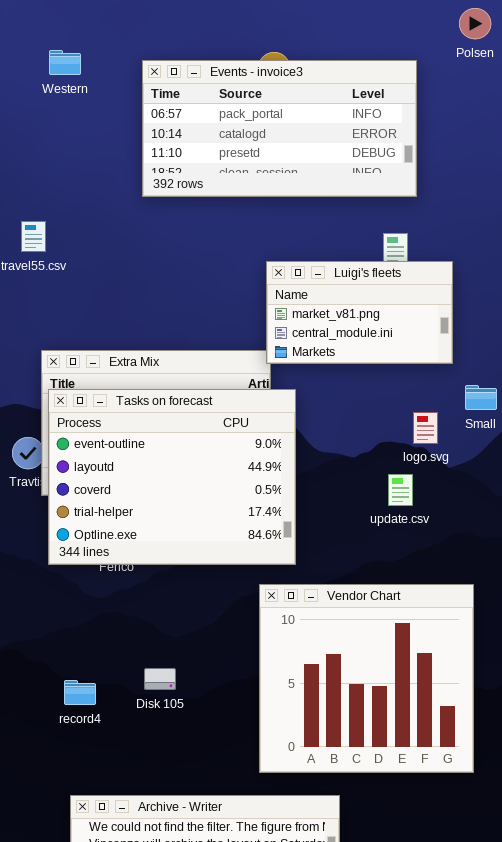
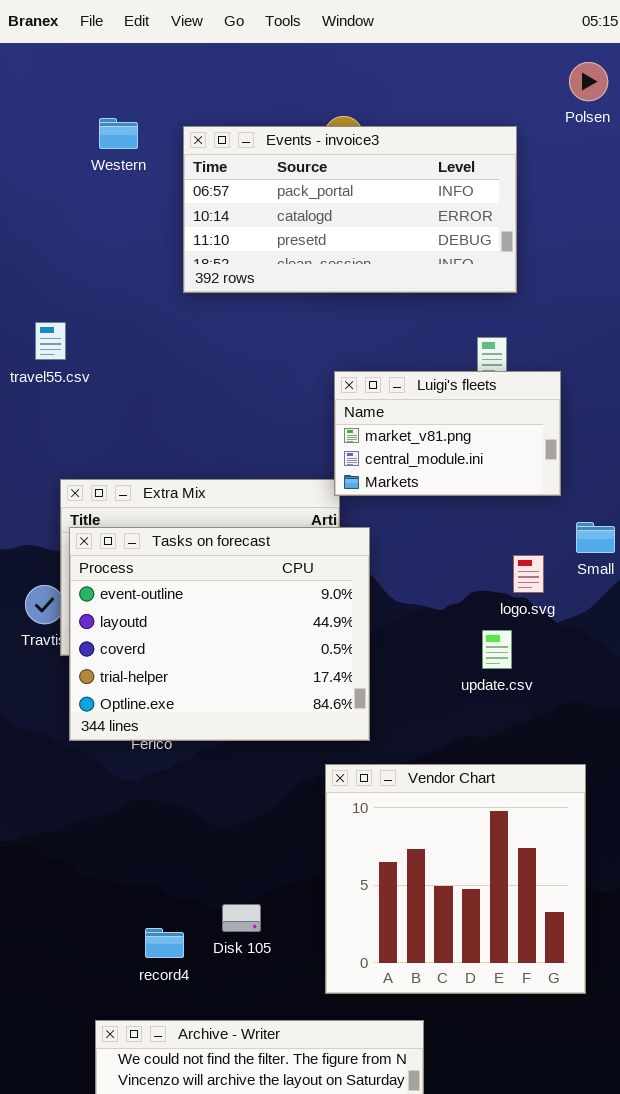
Western: [49,50,81,75] -> [99,118,138,149], moved
Disk 105: [144,668,176,690] -> [222,904,261,932], moved
record4: [64,680,96,705] -> [145,928,184,958], moved

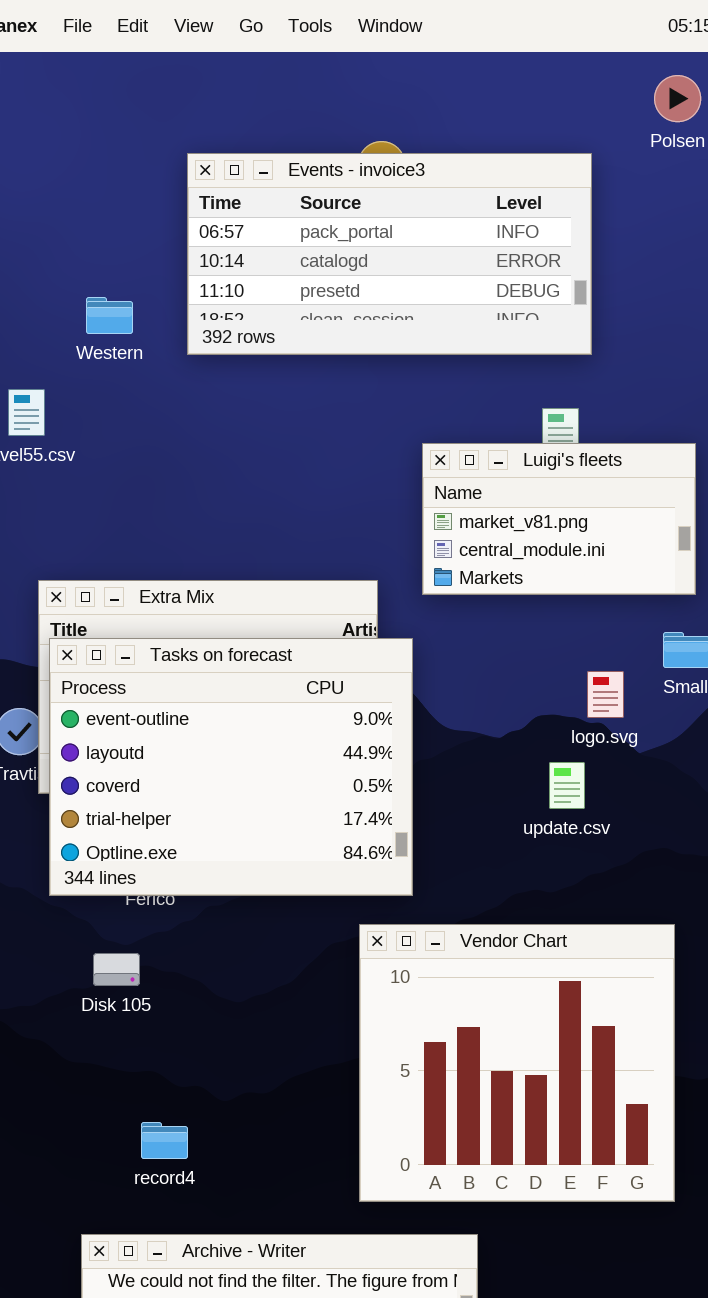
Western: [99,118,138,149] -> [86,297,133,334], moved
Luigi's fleets: [334,371,561,496] -> [422,443,696,595], moved
Disk 105: [222,904,261,932] -> [93,953,140,986], moved

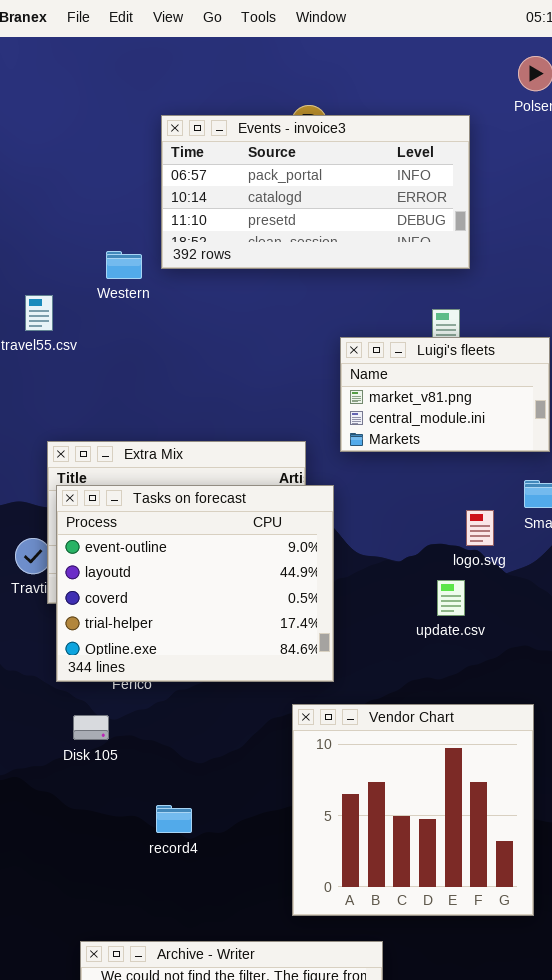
Western: [86,297,133,334] -> [106,251,142,279], moved
Disk 105: [93,953,140,986] -> [73,715,109,740], moved
record4: [141,1122,188,1159] -> [156,805,192,833], moved

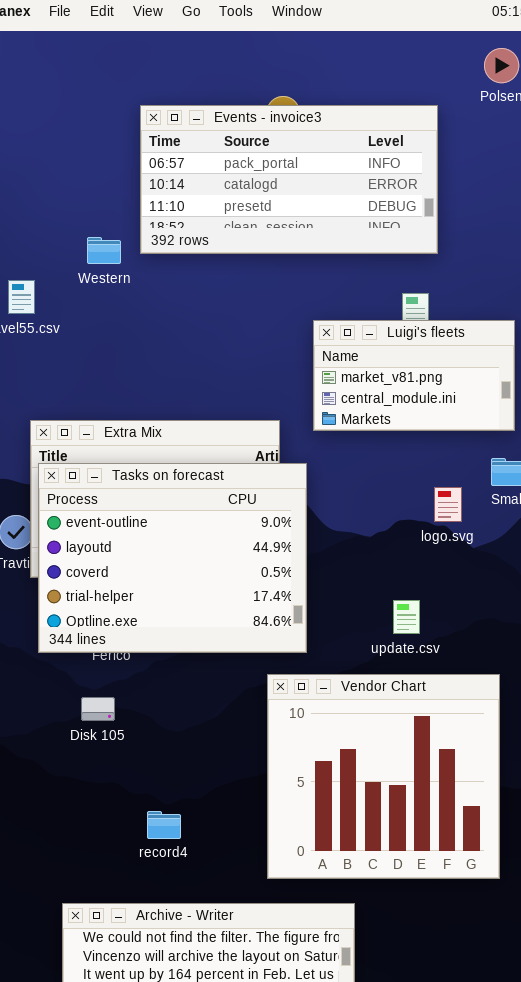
update.csv: [437,580,465,616] -> [393,600,420,634], moved
Disk 105: [73,715,109,740] -> [81,697,115,721], moved
record4: [156,805,192,833] -> [147,811,181,839], moved

